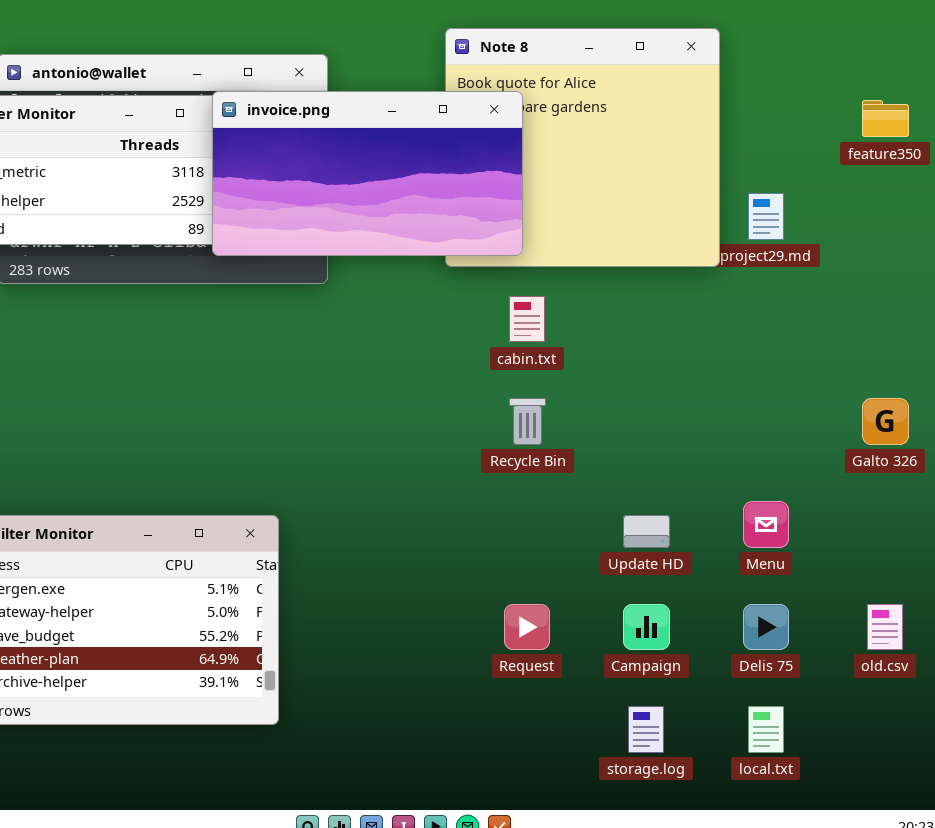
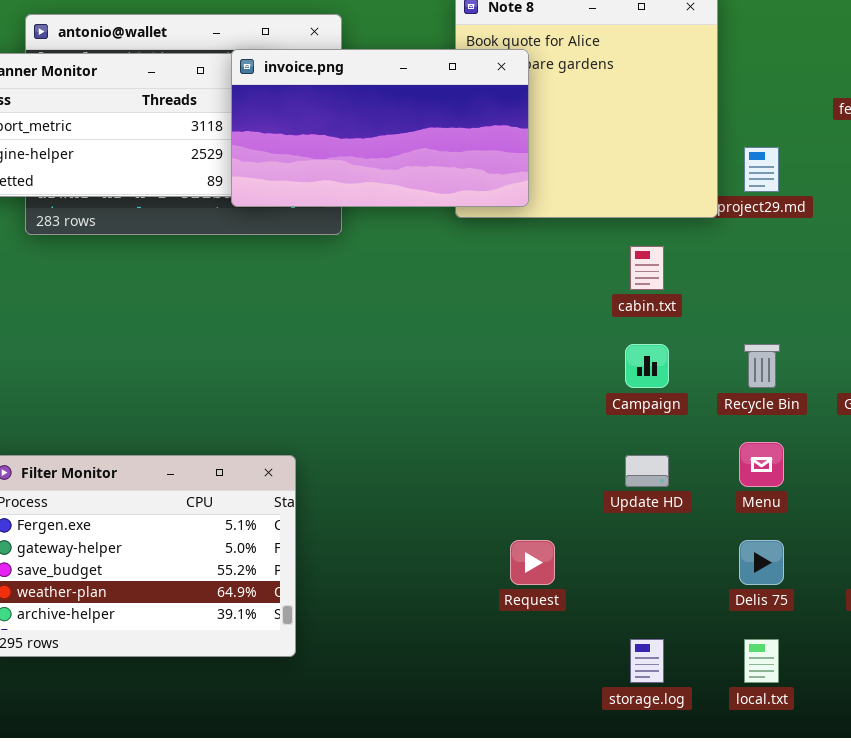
cabin.txt: [509,296,545,342] -> [630,246,664,290], moved
Recycle Bin: [509,398,546,445] -> [744,344,780,388], moved
Campaign: [623,604,670,650] -> [625,344,669,388], moved

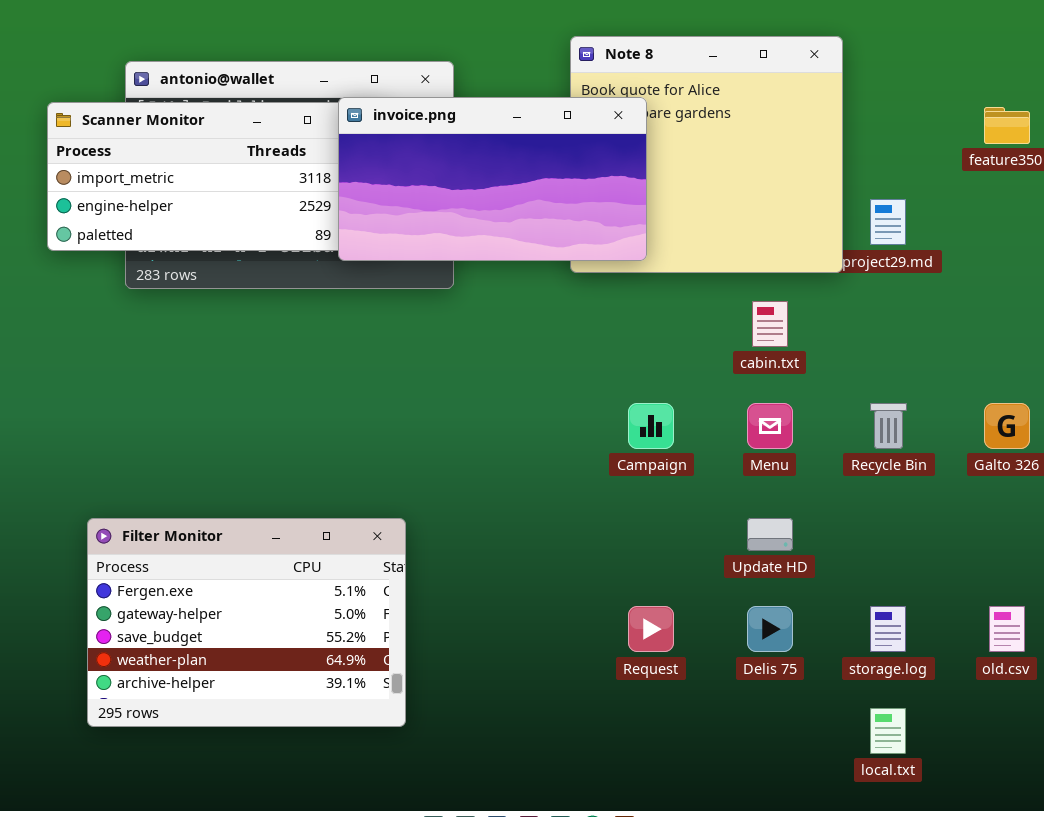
Campaign: [625,344,669,388] -> [628,403,674,449], moved
Menu: [739,442,784,487] -> [747,403,793,449], moved
Delis 75: [739,540,784,585] -> [747,606,793,652], moved
storage.log: [630,639,664,683] -> [870,606,906,652], moved

